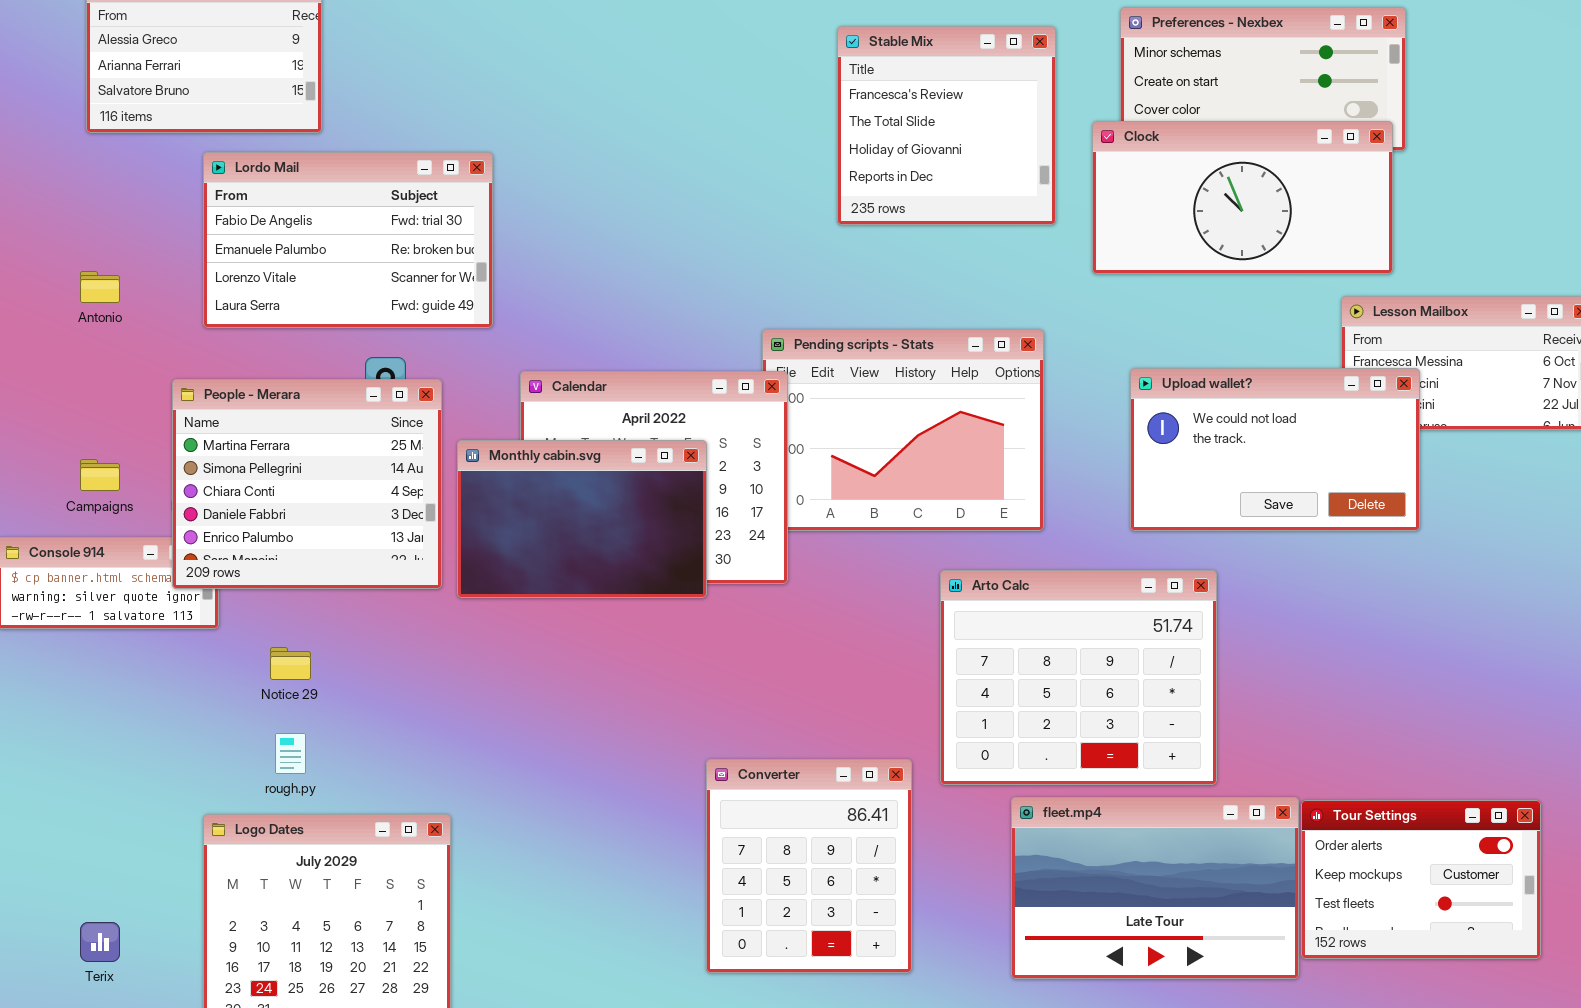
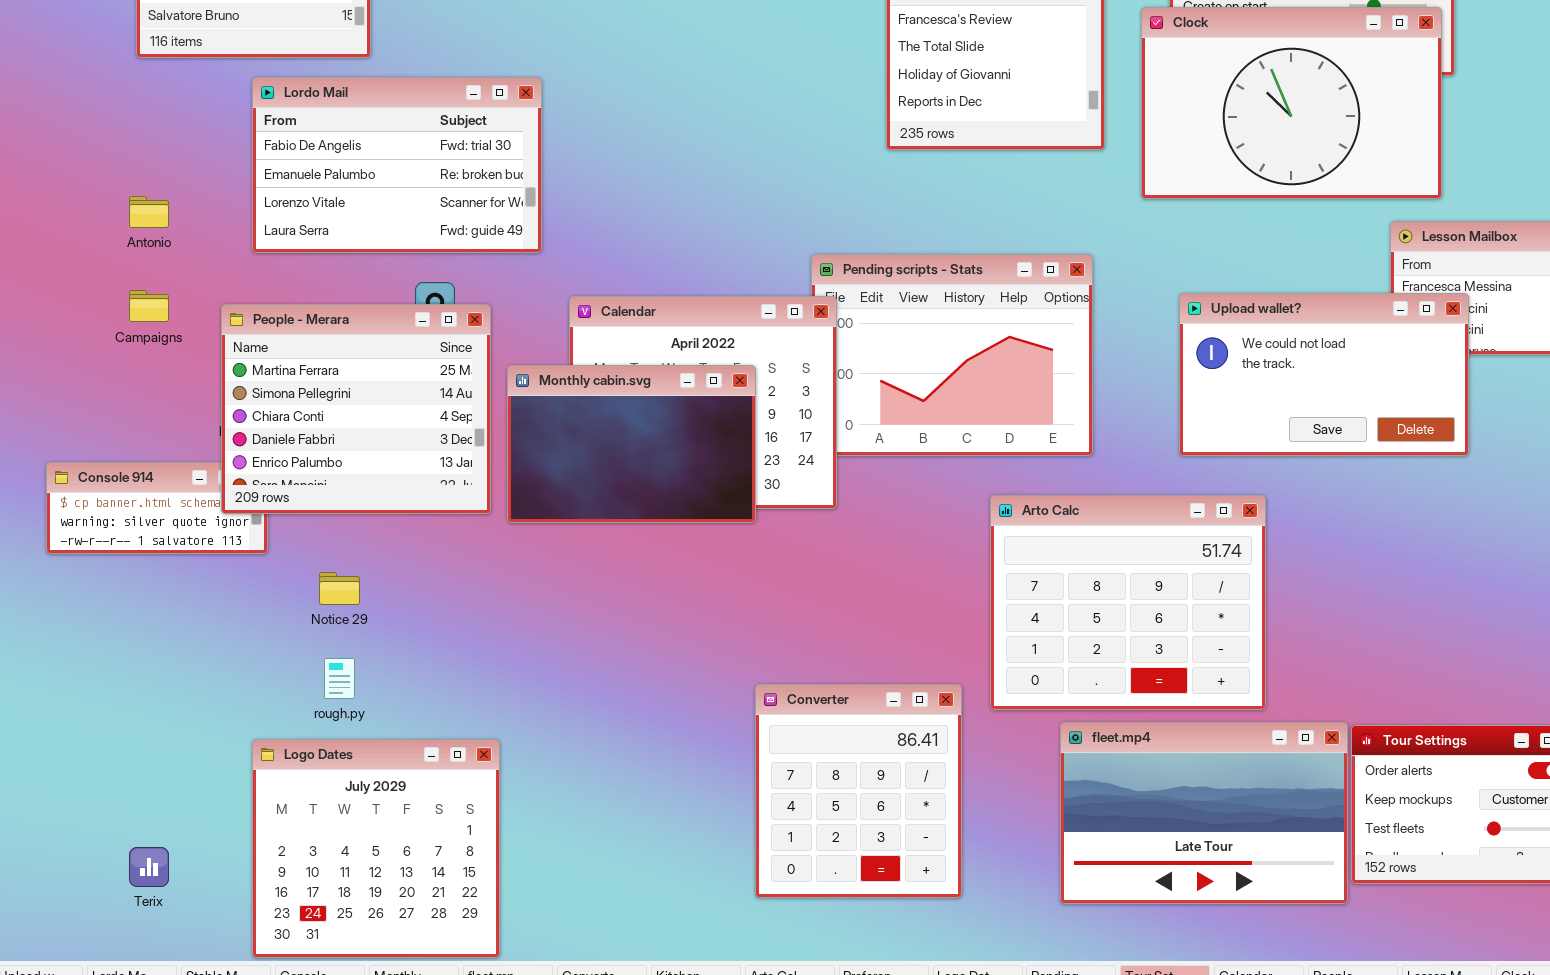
Clock: [1092,121,1393,274] -> [1141,7,1442,199], resized
Campaigns: [80,459,120,491] -> [129,290,169,322], moved

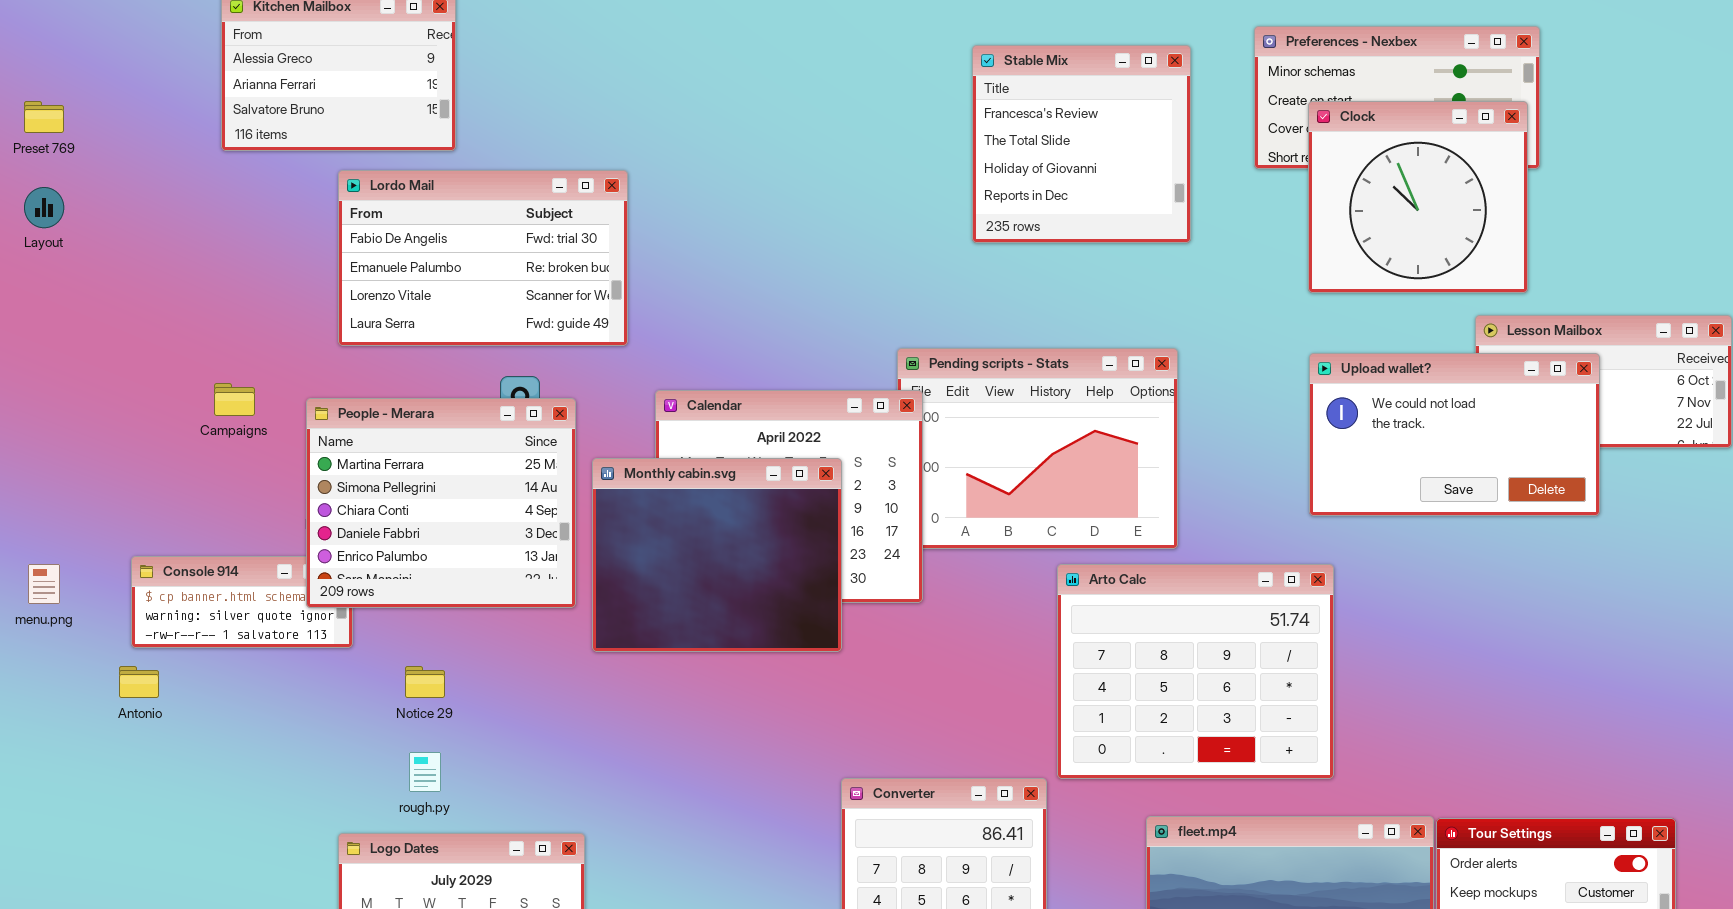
Clock: [1141,7,1442,199] -> [1308,101,1528,293], resized
Antonio: [129,196,169,228] -> [119,666,159,698], moved
Upload wallet?: [1179,293,1469,456] -> [1309,353,1600,516], moved
Monthly cabin.svg: [507,365,756,523] -> [592,458,842,652], resized
Arto Calc: [990,495,1266,710] -> [1057,564,1334,779], moved

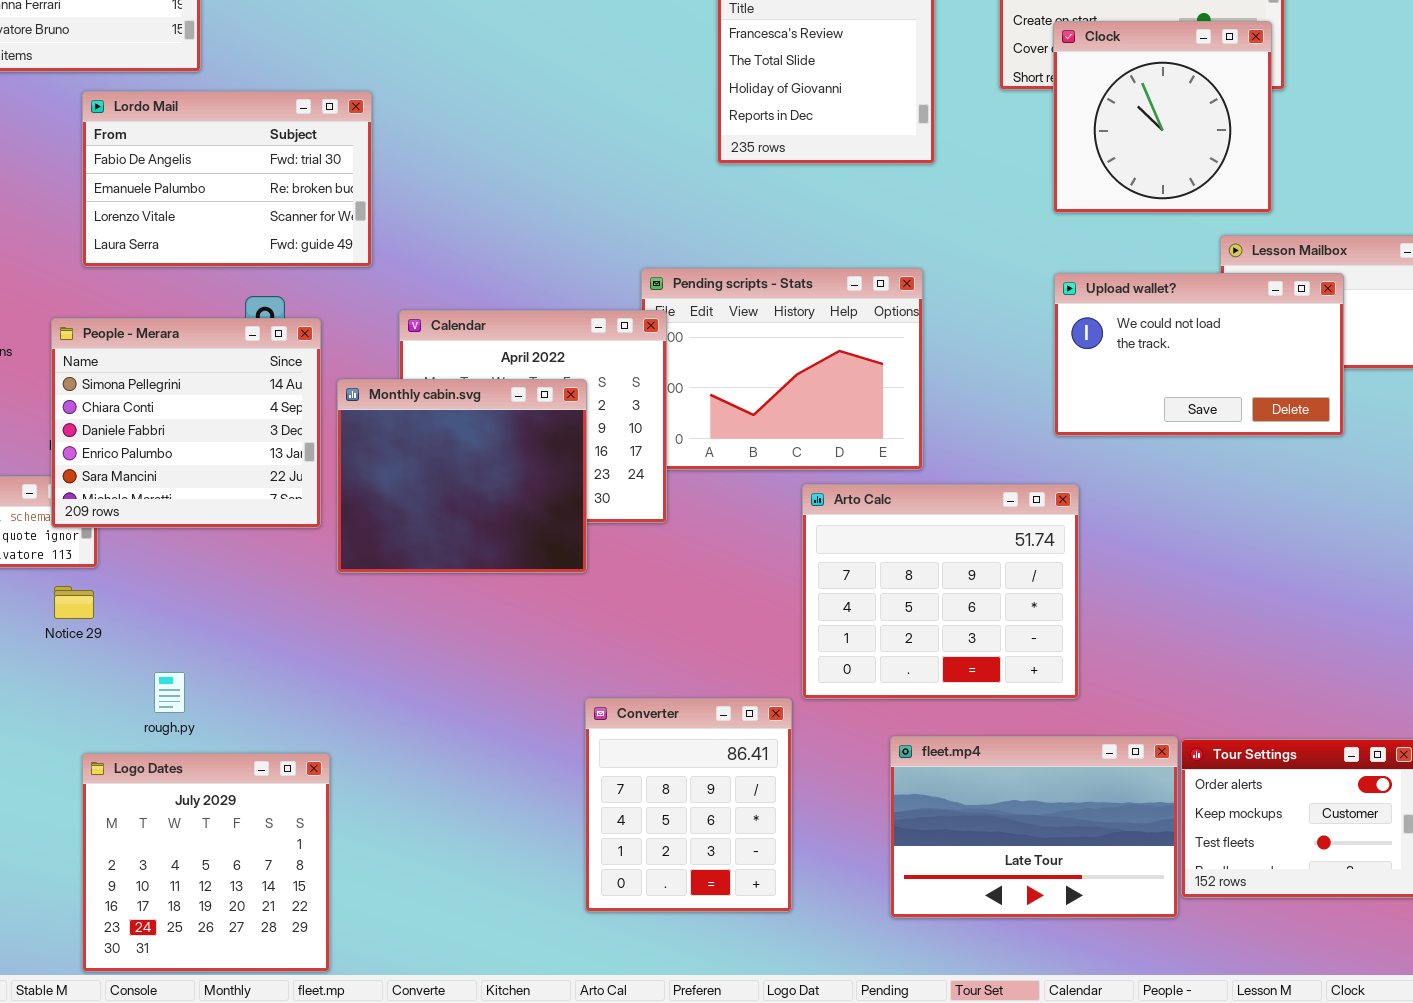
People - Merara: [306,398,576,608] -> [51,318,321,528], scrolled down 1 row
Notice 29: [405,666,445,698] -> [54,586,94,619], moved

